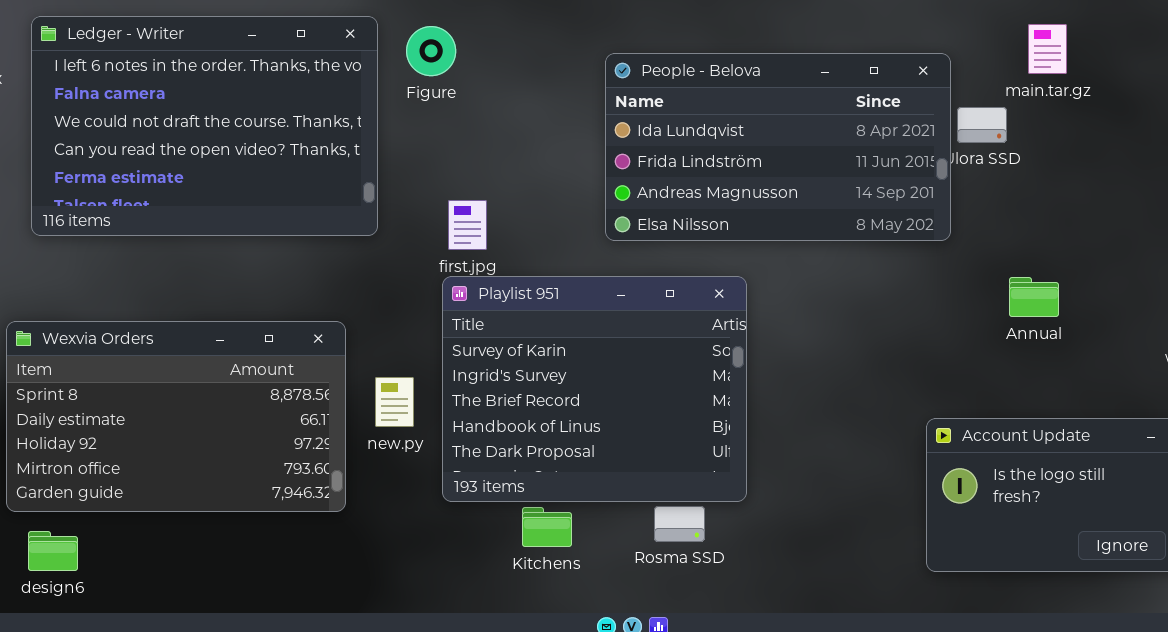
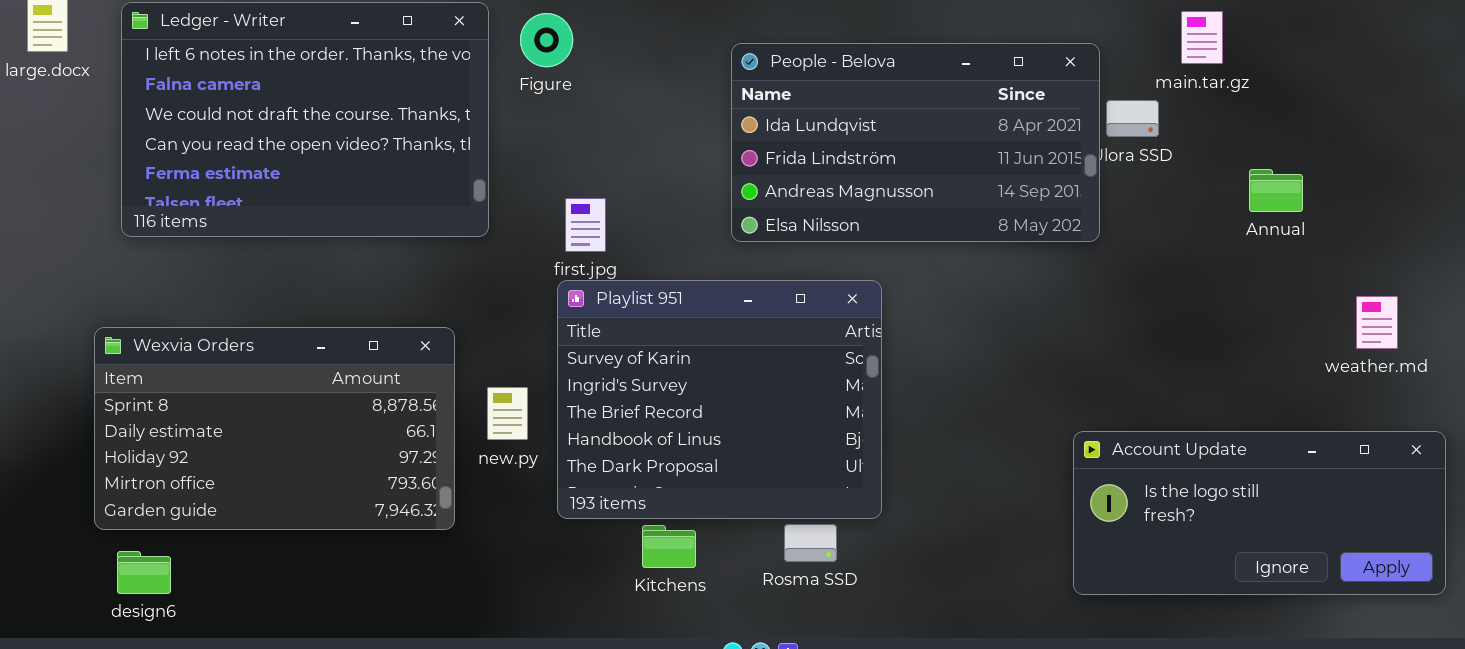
Annual: [1009,277,1059,317] -> [1249,169,1303,212], moved

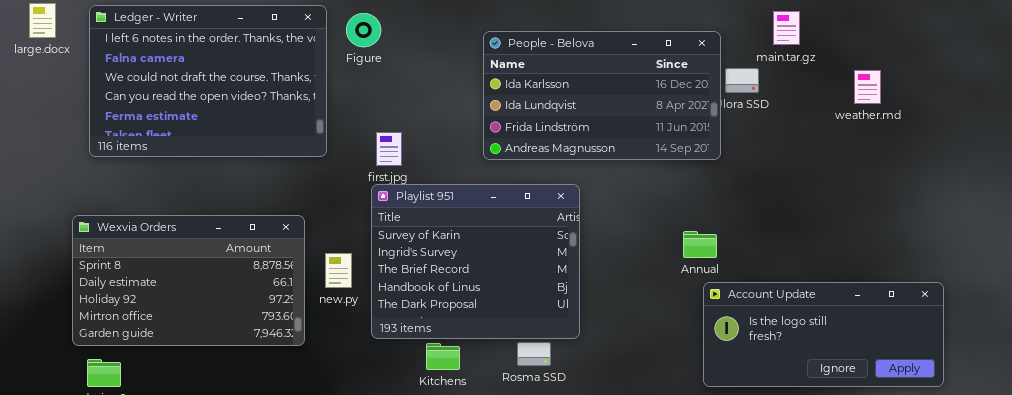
People - Belova: [731,43,1100,242] -> [483,31,721,160], scrolled up 1 row
Annual: [1249,169,1303,212] -> [683,231,717,258], moved
weather.md: [1356,296,1398,349] -> [854,70,881,104], moved

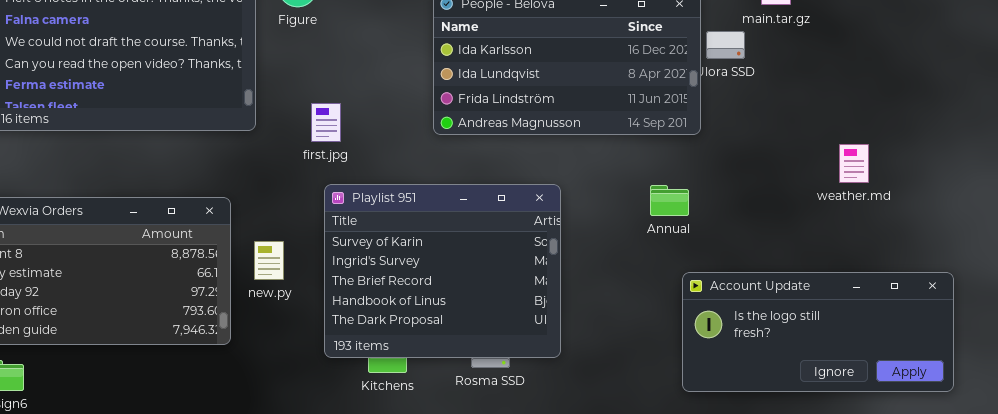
weather.md: [854,70,881,104] -> [839,144,869,183], moved
Playlist 951: [371,184,580,339] -> [324,184,561,358], moved
Annual: [683,231,717,258] -> [650,185,689,216], moved

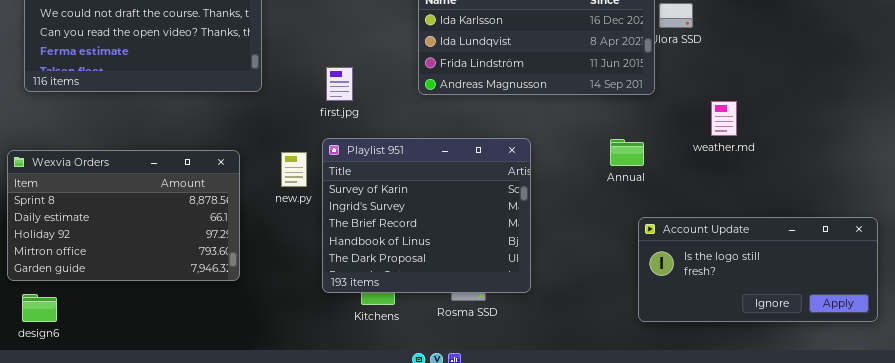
first.jpg: [311,103,341,142] -> [326,67,353,101], moved
weather.md: [839,144,869,183] -> [711,101,737,136], moved
new.py: [254,241,284,280] -> [281,152,307,187], moved

